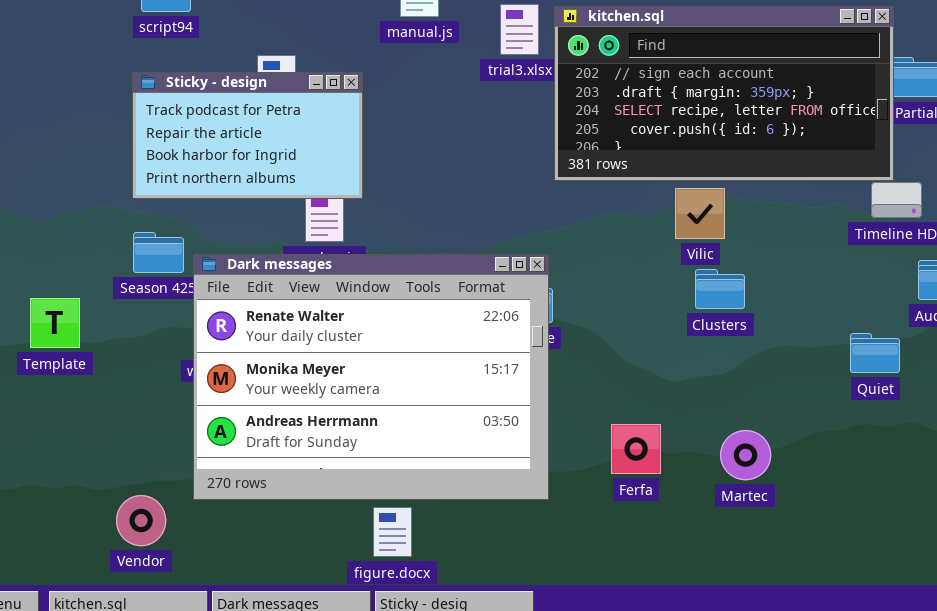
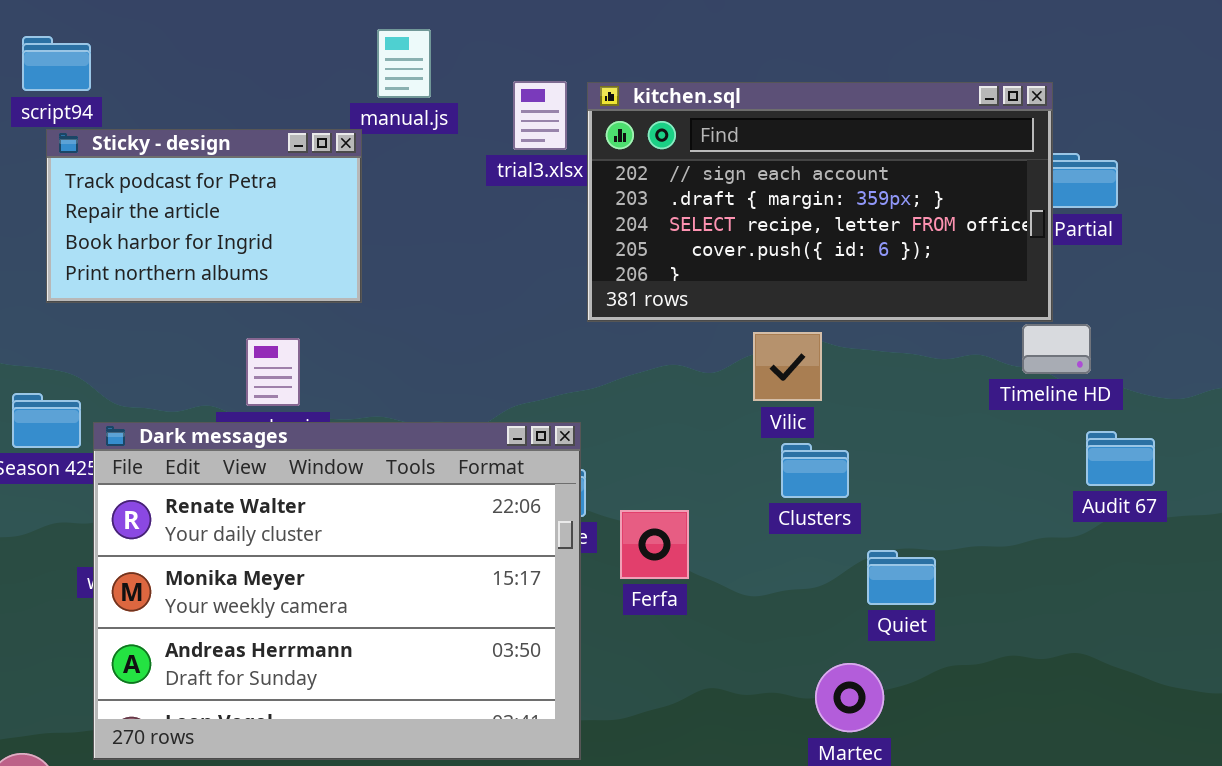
Sticky - design: [132,72,363,199] -> [46,129,362,303], moved
Quiet: [850,333,900,373] -> [867,550,936,605], moved
Ferfa: [611,424,661,474] -> [620,510,689,579], moved

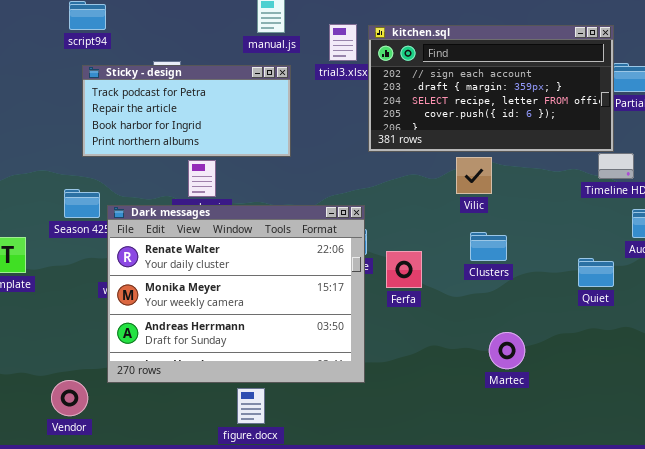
Sticky - design: [46,129,362,303] -> [82,65,291,157], moved, resized
Clusters: [781,443,849,498] -> [470,232,507,261], moved
Quiet: [867,550,936,605] -> [578,258,614,287], moved

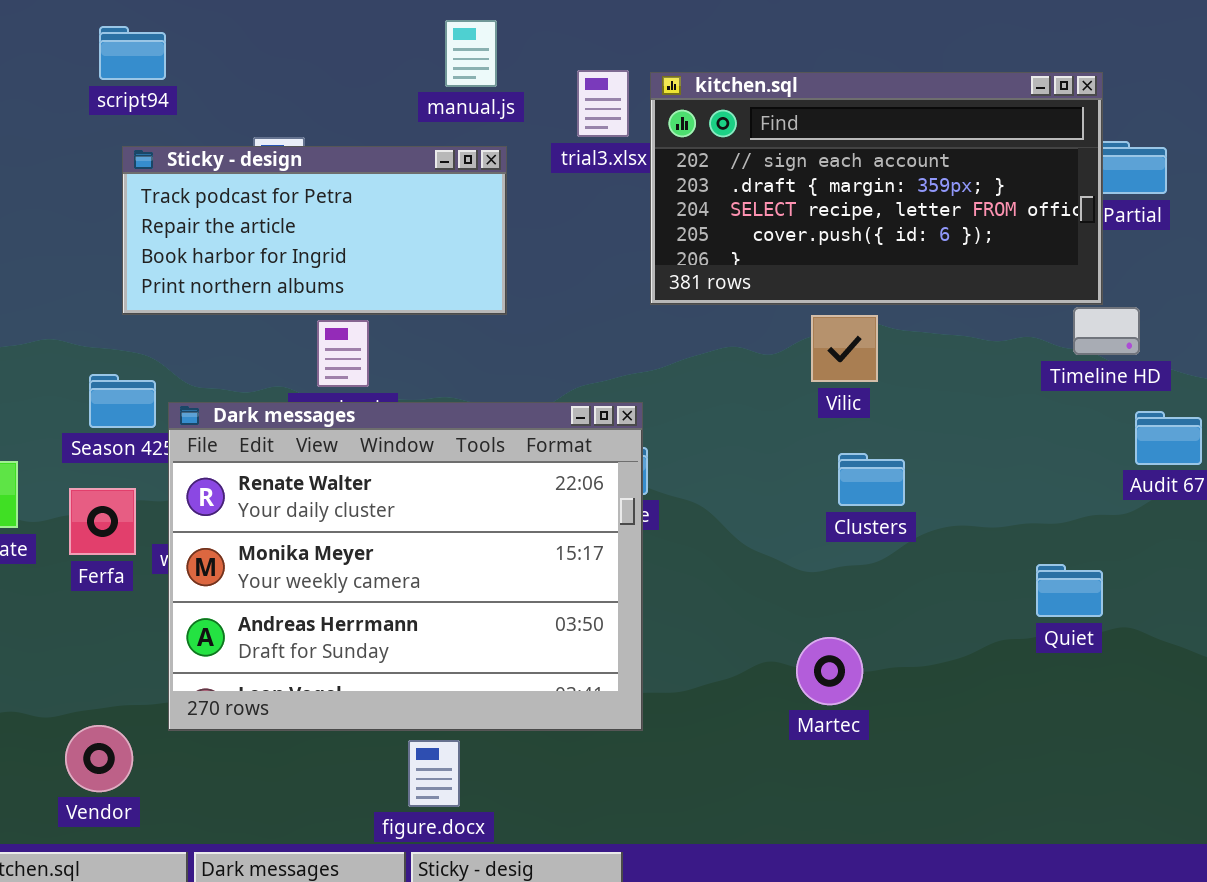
Ferfa: [386,251,422,288] -> [69,488,136,555], moved
Quiet: [578,258,614,287] -> [1036,564,1103,617], moved
Martec: [489,332,525,369] -> [796,637,863,705], moved

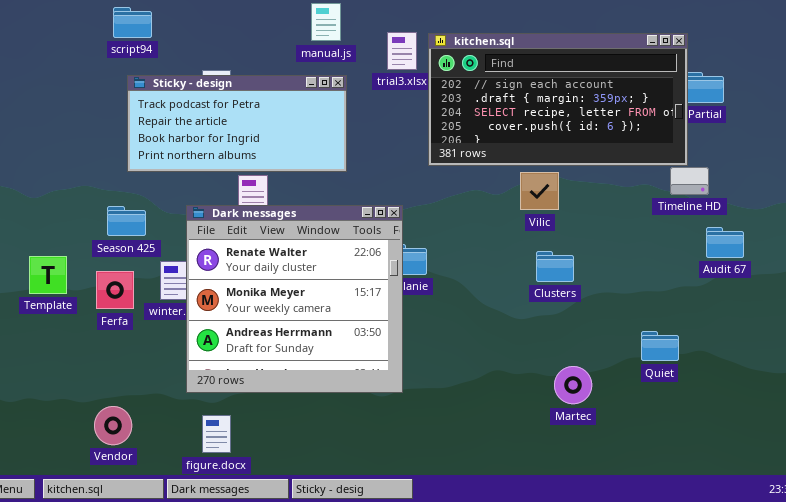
Dark messages: [168,402,643,731] -> [186,205,403,393], moved, resized
Quiet: [1036,564,1103,617] -> [641,331,679,361], moved
Martec: [796,637,863,705] -> [554,366,592,404], moved
figure.docx: [408,740,460,807] -> [202,415,231,453], moved

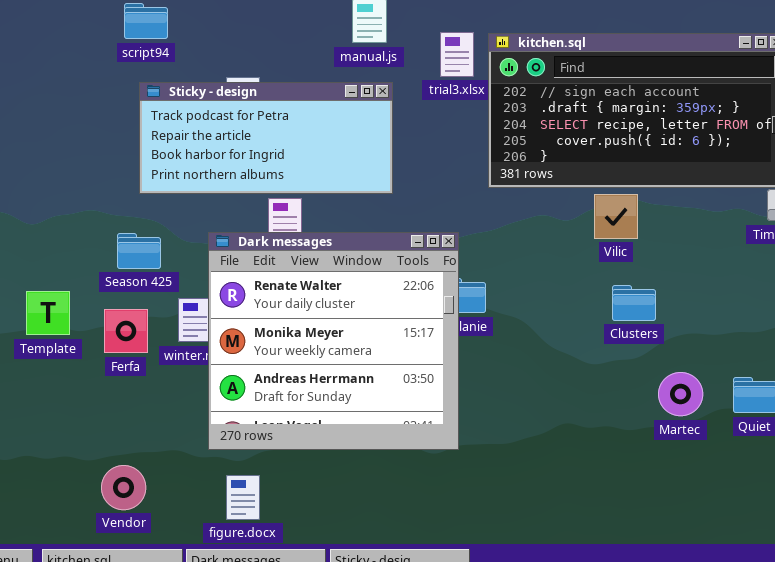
Martec: [554,366,592,404] -> [658,372,703,416], moved

